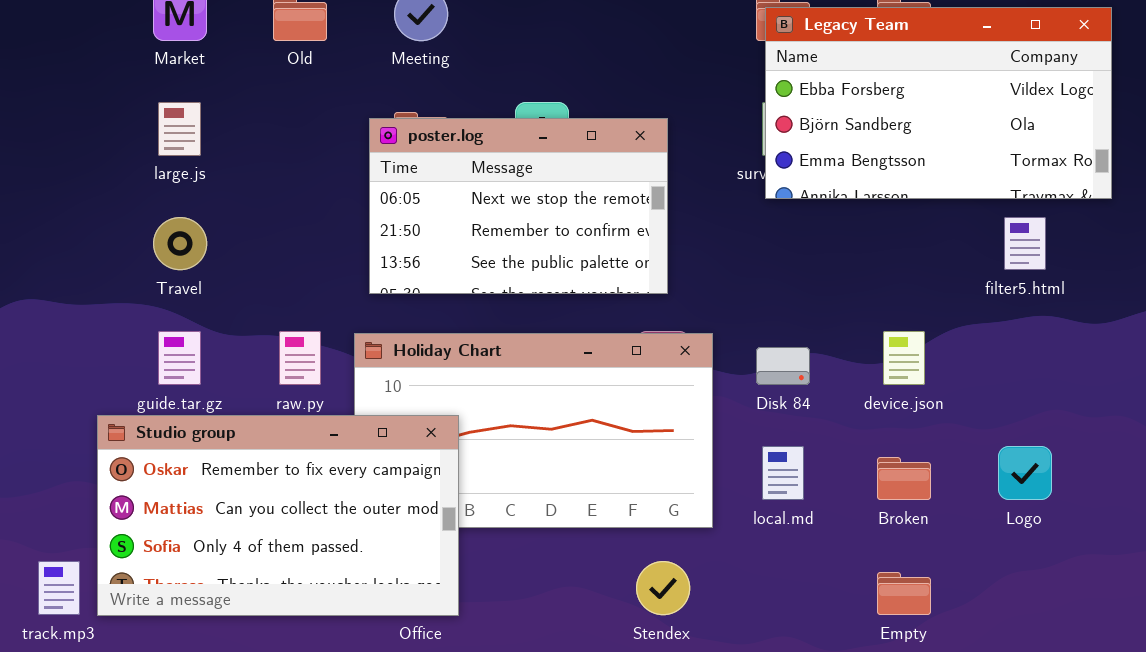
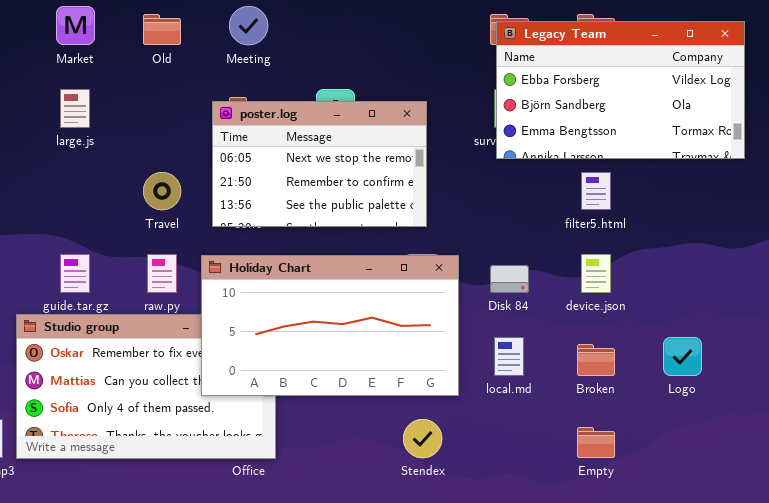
Travel: [153,217,207,270] -> [143,172,181,210], moved
filter5.html: [1004,217,1046,270] -> [581,172,611,210], moved
Holiday Chart: [354,333,713,528] -> [201,255,459,396], raised

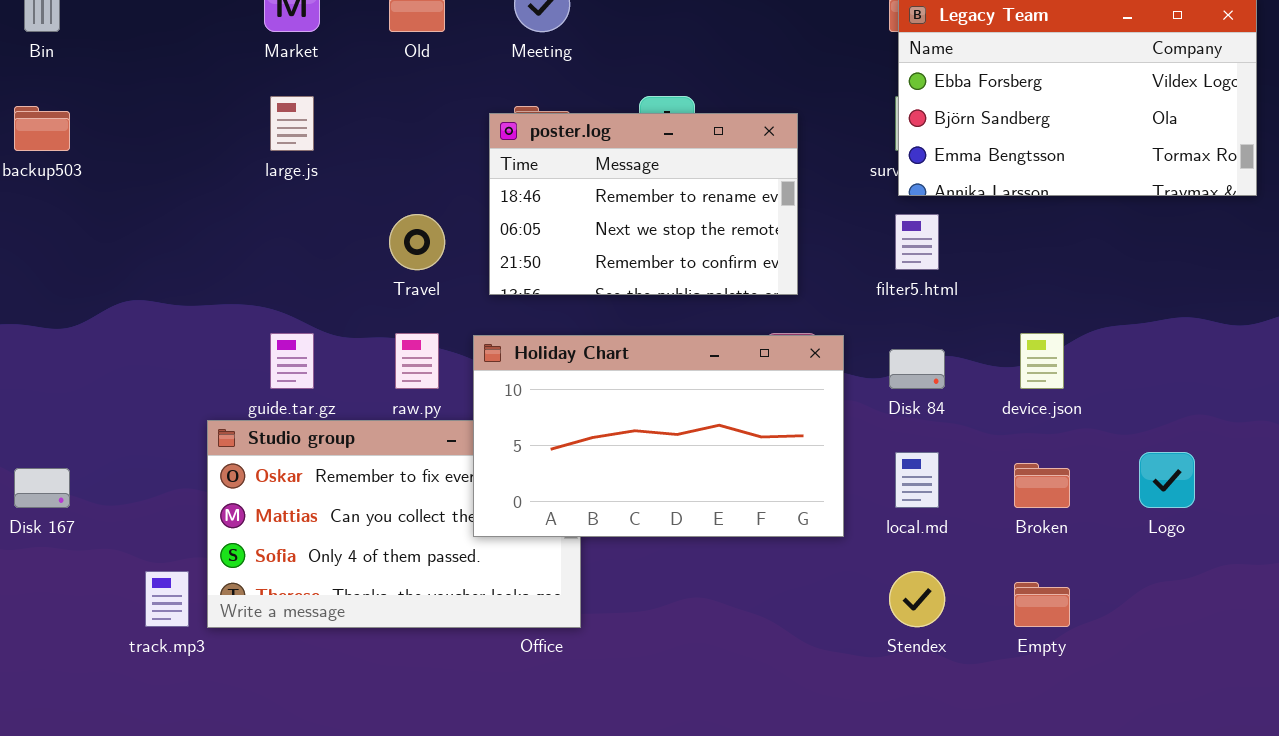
poster.log: [212,101,427,227] -> [489,113,798,295], scrolled up 1 row
filter5.html: [581,172,611,210] -> [895,214,939,270], moved
Stendex: [403,419,442,458] -> [889,571,945,627], moved

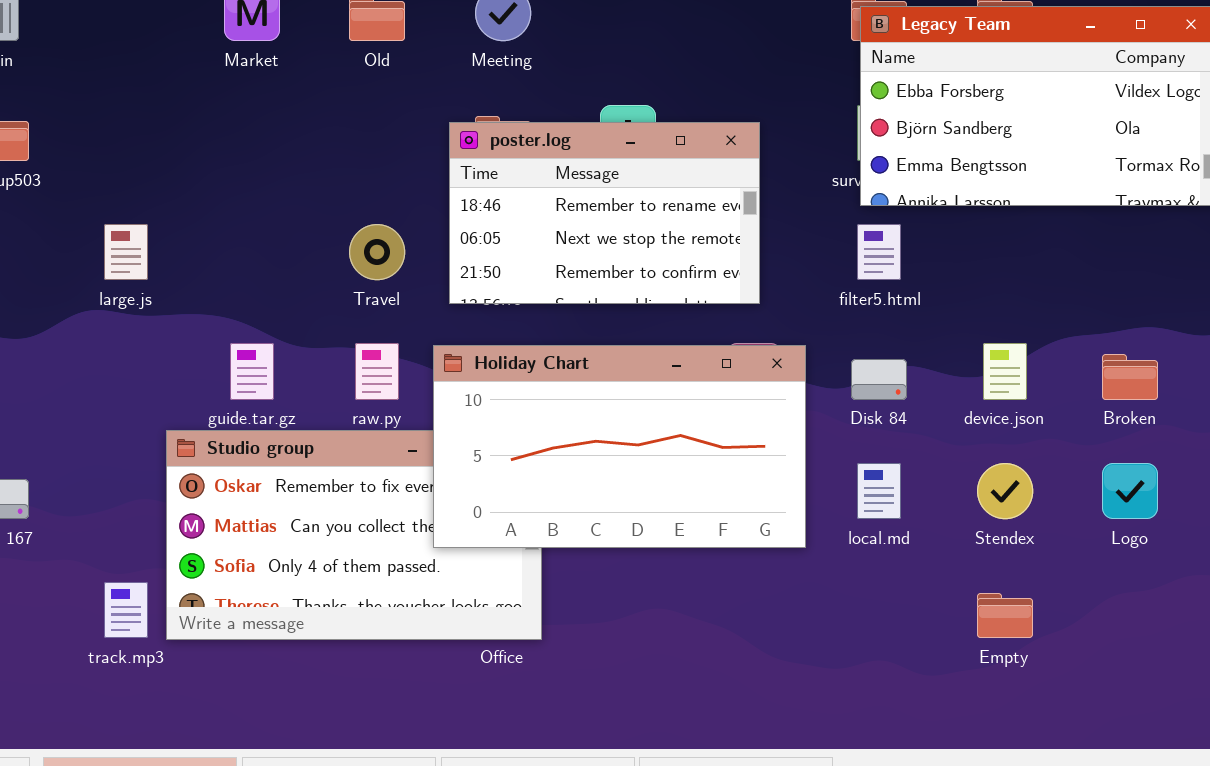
large.js: [270,96,314,151] -> [104,224,148,280], moved
Broken: [1014,463,1070,508] -> [1102,354,1158,400], moved
Stendex: [889,571,945,627] -> [977,463,1033,519], moved

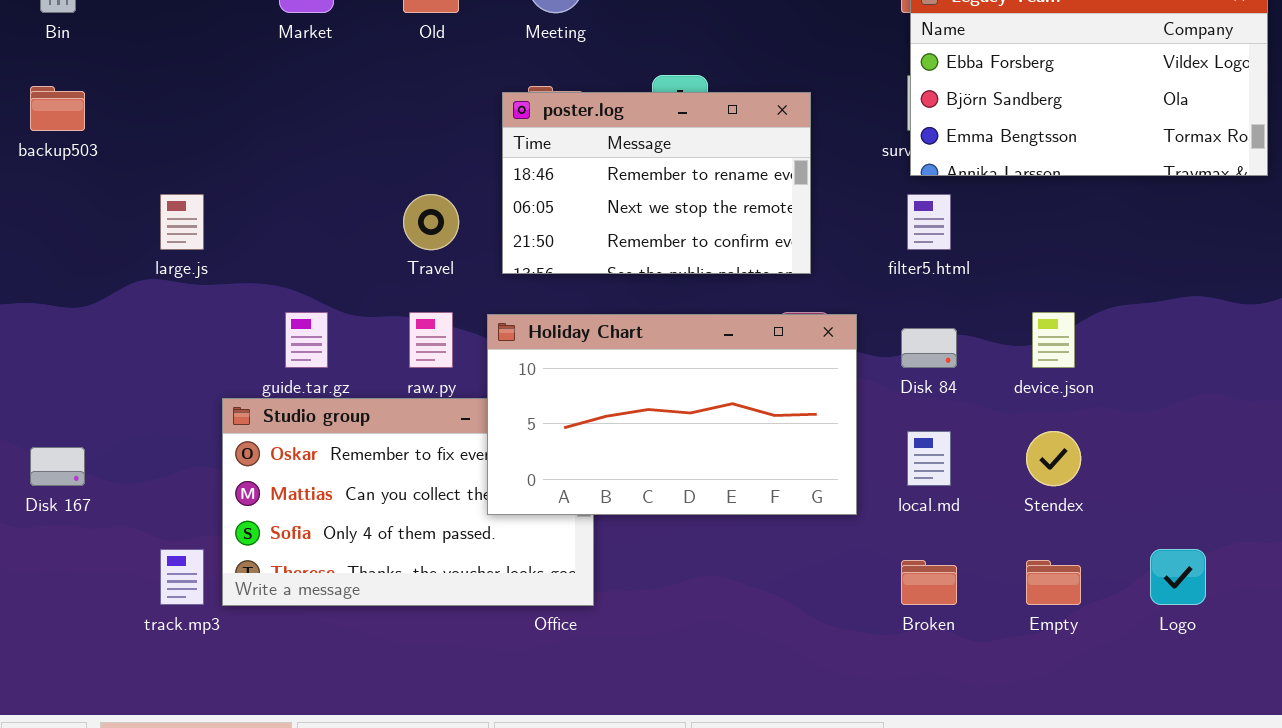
Broken: [1102,354,1158,400] -> [901,560,957,605], moved
Logo: [1102,463,1158,519] -> [1150,549,1206,605], moved

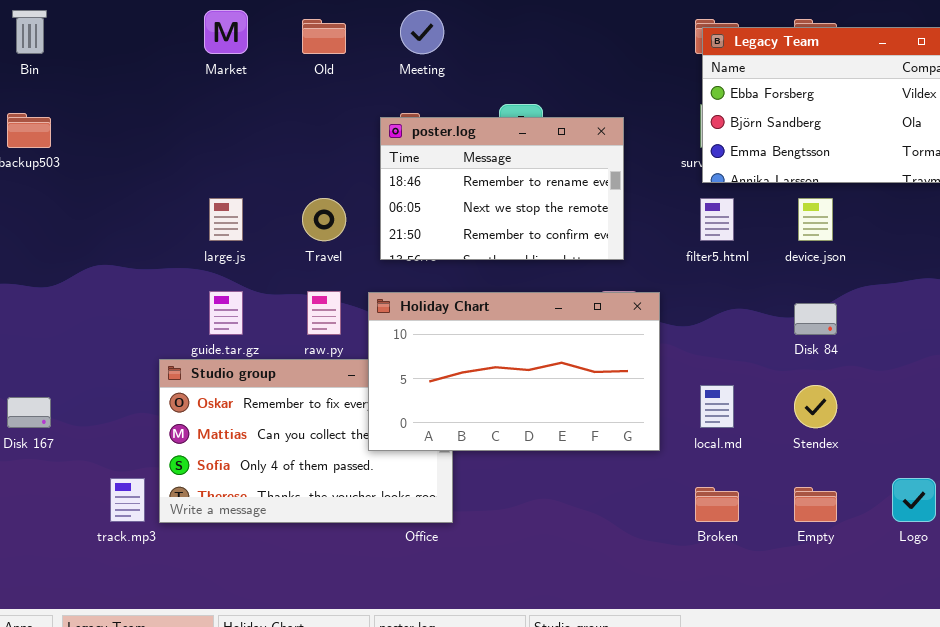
large.js: [160,194,204,250] -> [209,198,243,241], moved
device.json: [1032,312,1075,368] -> [798,198,833,241], moved
Disk 84: [901,328,957,368] -> [794,303,837,335], moved

